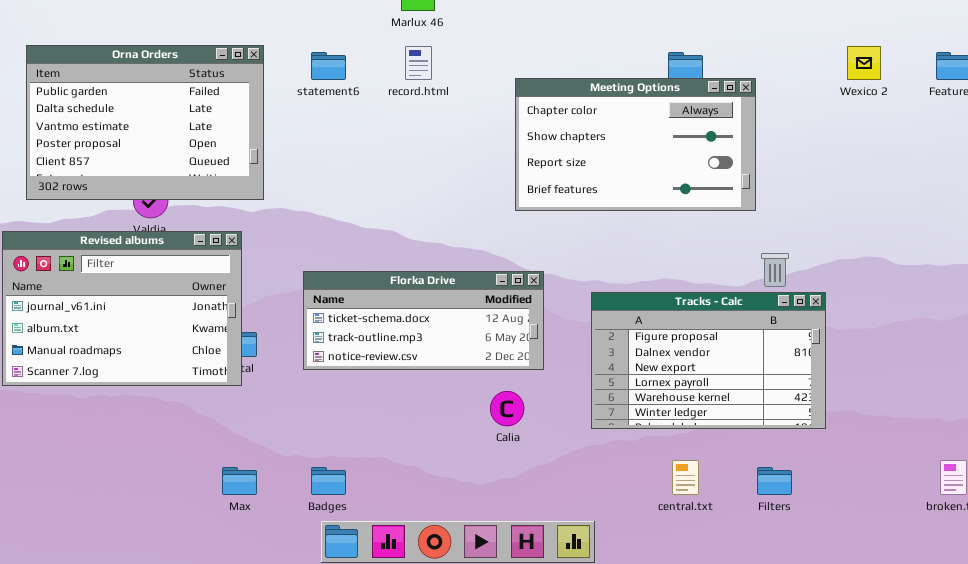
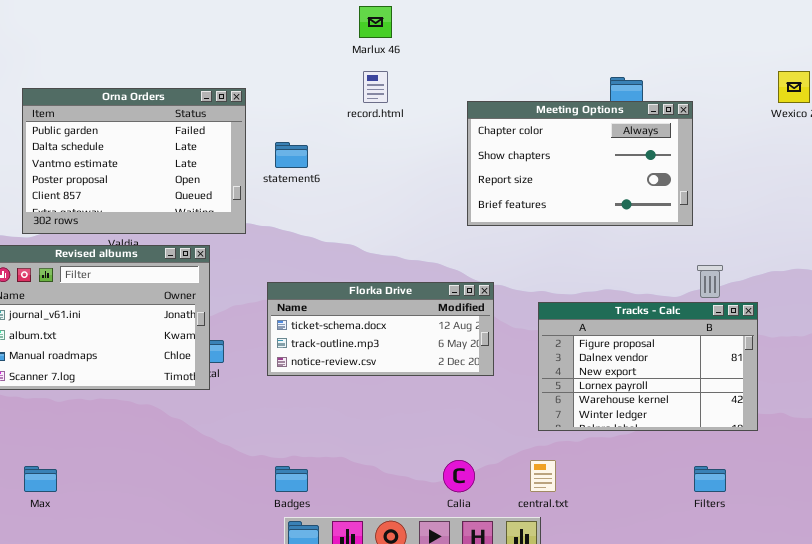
Orna Orders: [26,45,264,200] -> [22,88,246,234], moved
statement6: [311,52,346,80] -> [275,142,308,168], moved
Calia: [490,391,524,426] -> [443,460,475,492], moved
central.txt: [672,460,699,495] -> [530,460,556,492], moved
Max: [222,467,257,495] -> [24,466,57,492], moved

